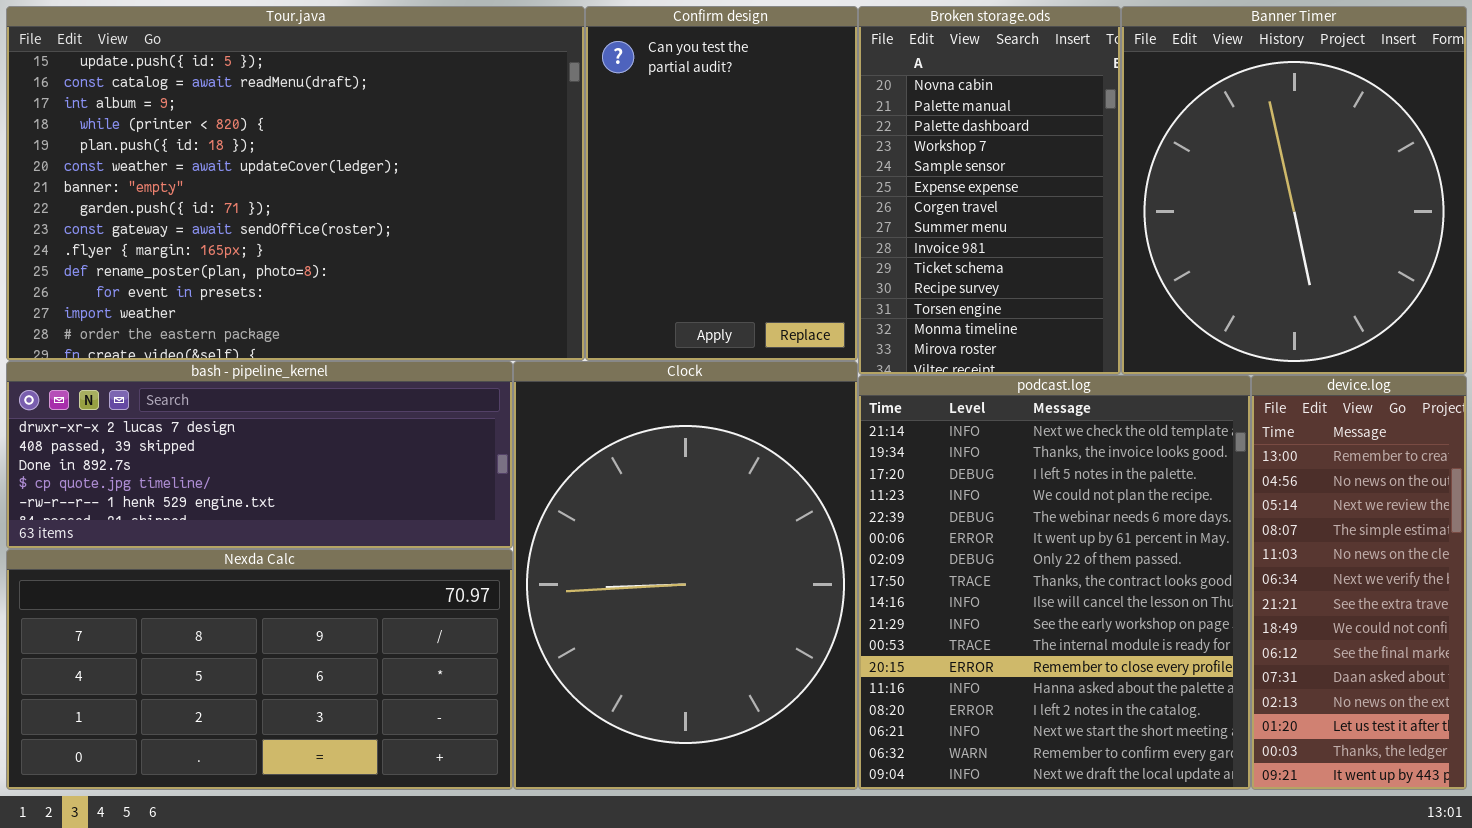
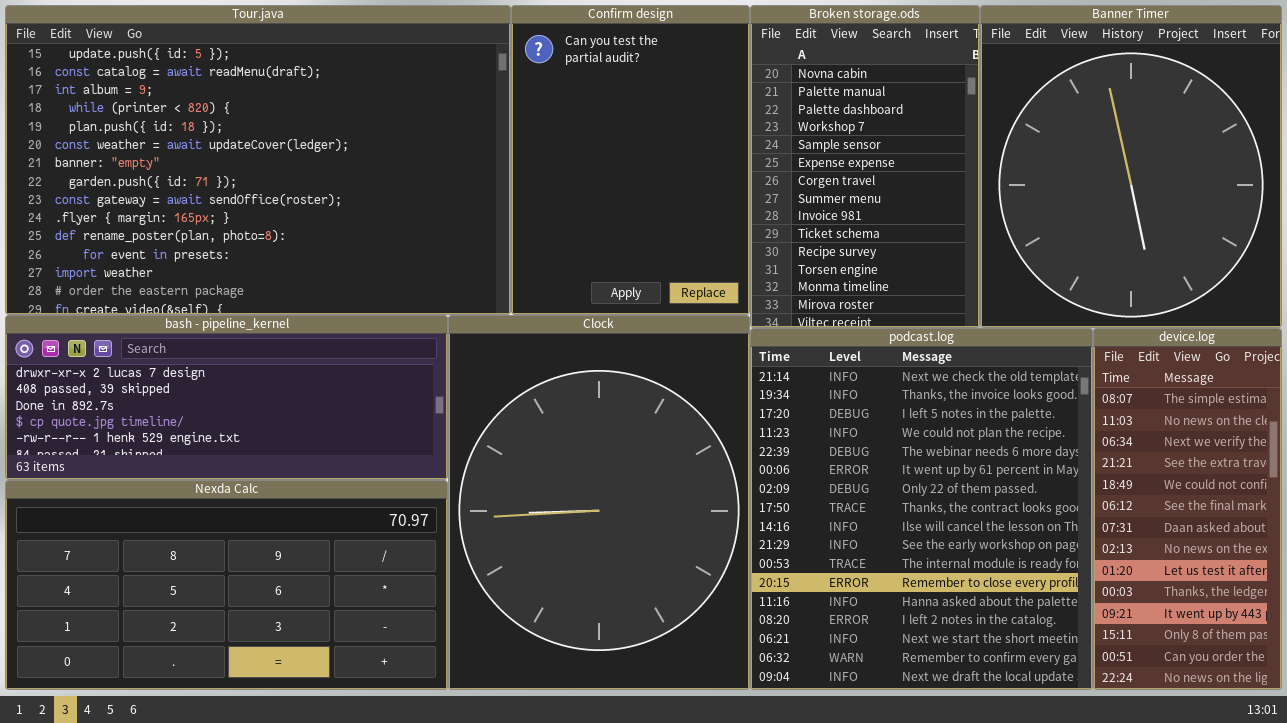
device.log: [1251,375,1467,790] -> [1093,328,1282,690], scrolled down 3 rows

